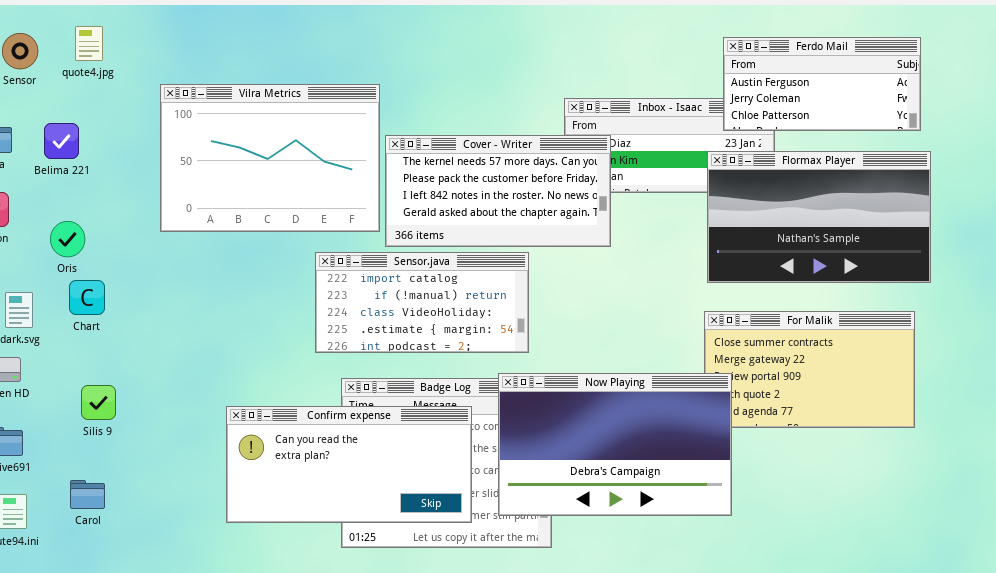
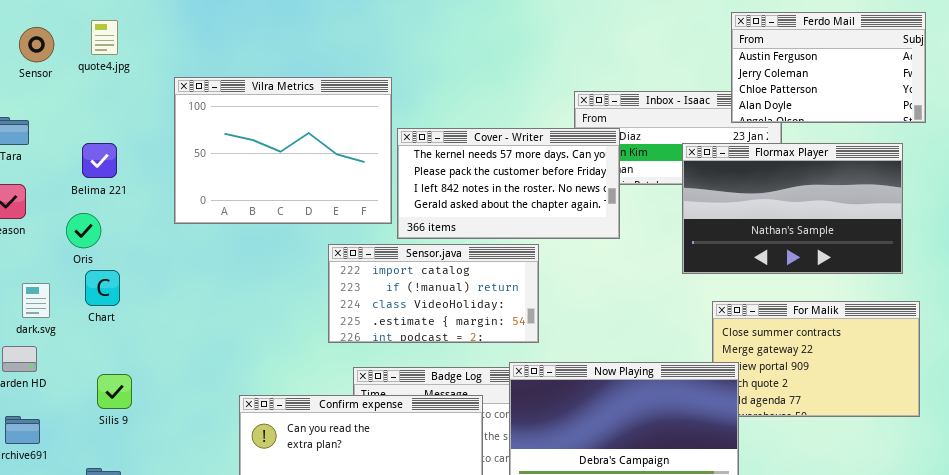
Ferdo Mail: [723,37,921,131] -> [731,12,926,123], resized
Belima 221: [44,123,79,159] -> [82,143,117,178], moved
Flormax Player: [707,151,931,283] -> [682,143,903,274], moved

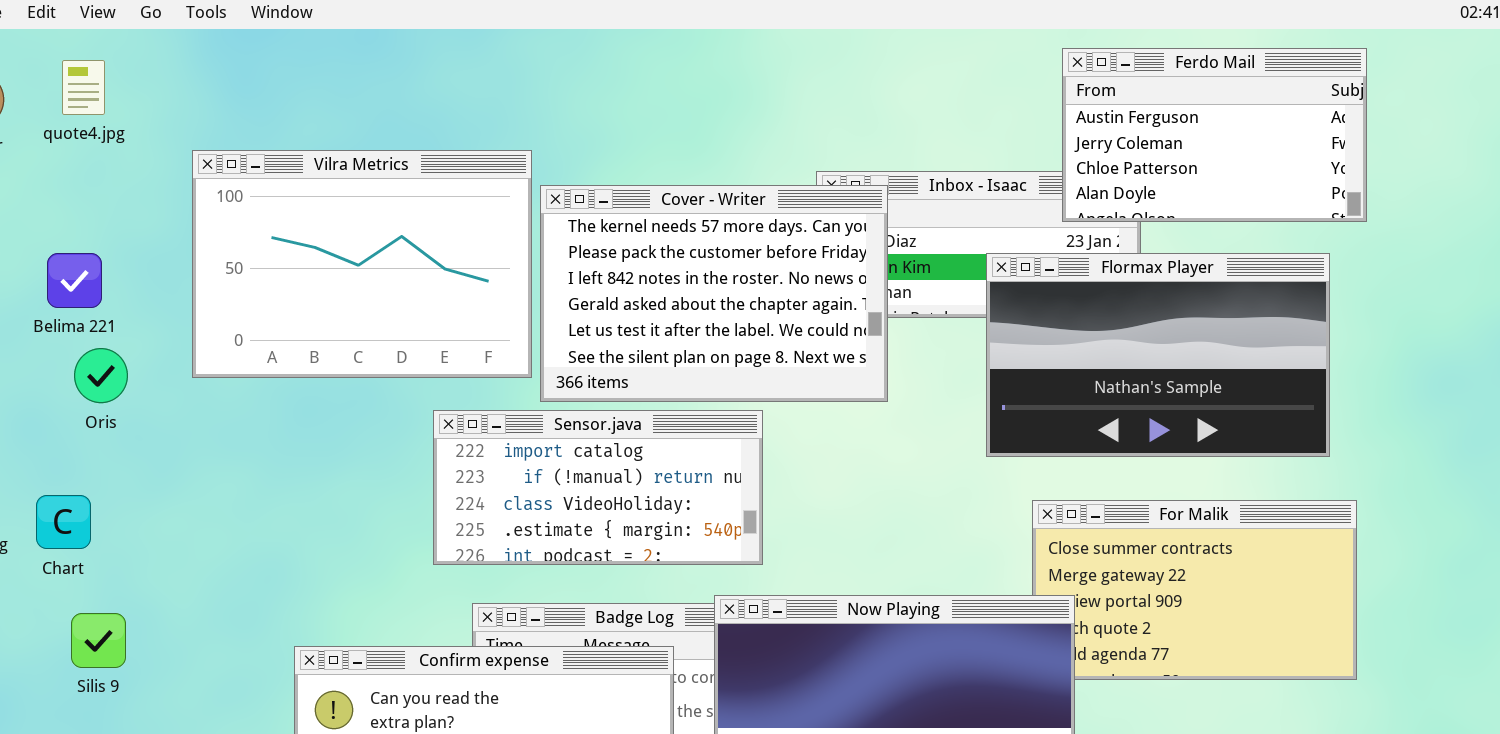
Cover - Writer: [397,128,620,239] -> [540,185,888,402], resized
Oris: [66,213,101,248] -> [74,348,128,403], moved
Chart: [85,270,120,306] -> [36,495,91,549], moved

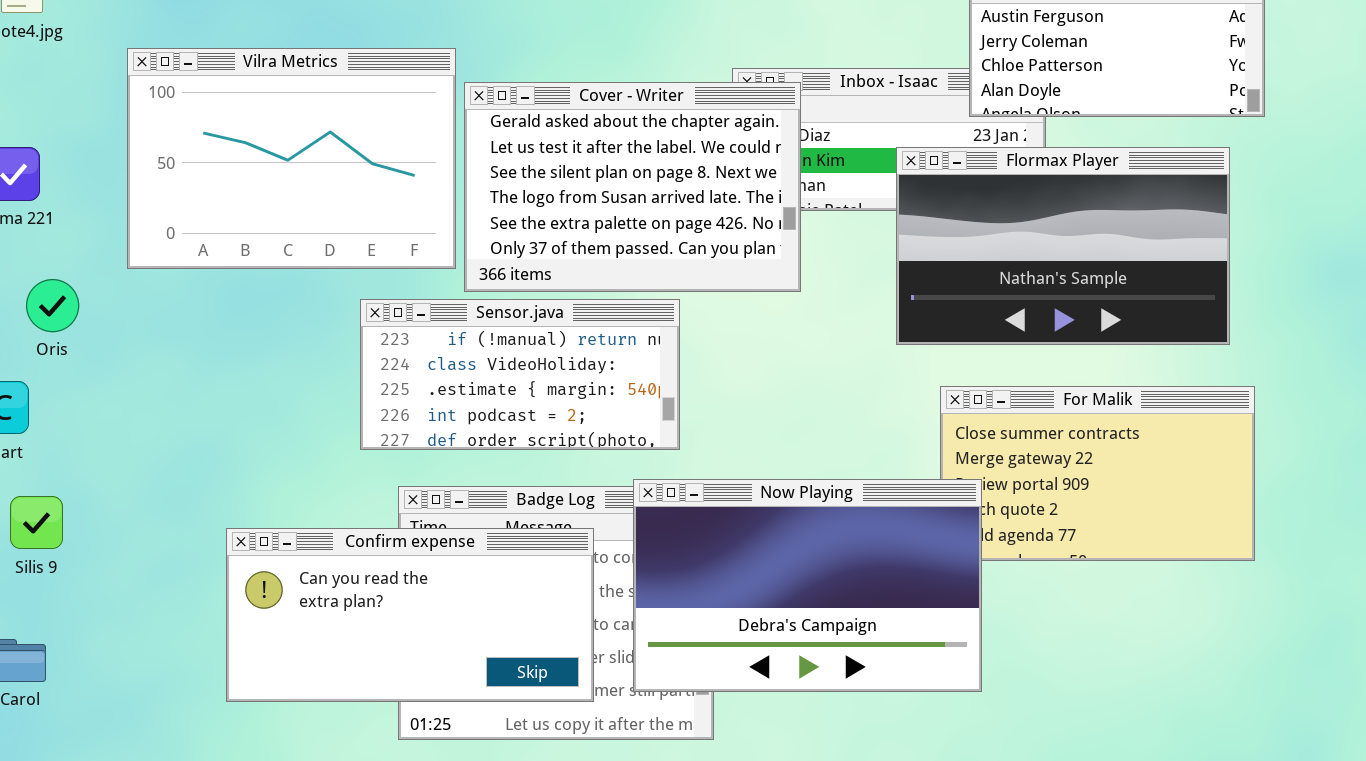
Cover - Writer: [540,185,888,402] -> [464,82,801,292], scrolled down 3 rows
Oris: [74,348,128,403] -> [26,279,79,332], moved
Sensor.java: [433,410,763,565] -> [360,299,680,450], scrolled down 1 row

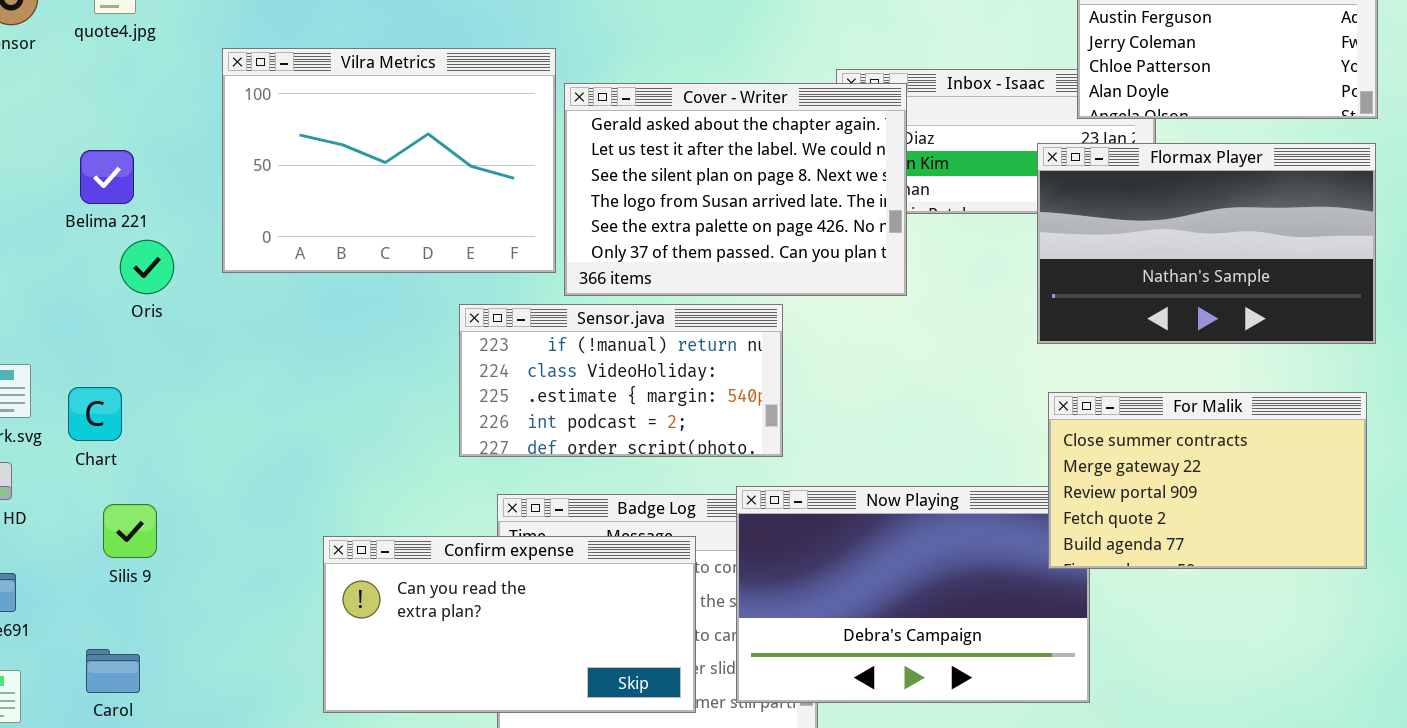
Flormax Player: [896,147,1230,345] -> [1037,143,1376,344], moved
Oris: [26,279,79,332] -> [120,240,174,294], moved
For Malik: [940,386,1255,561] -> [1048,392,1367,569], raised

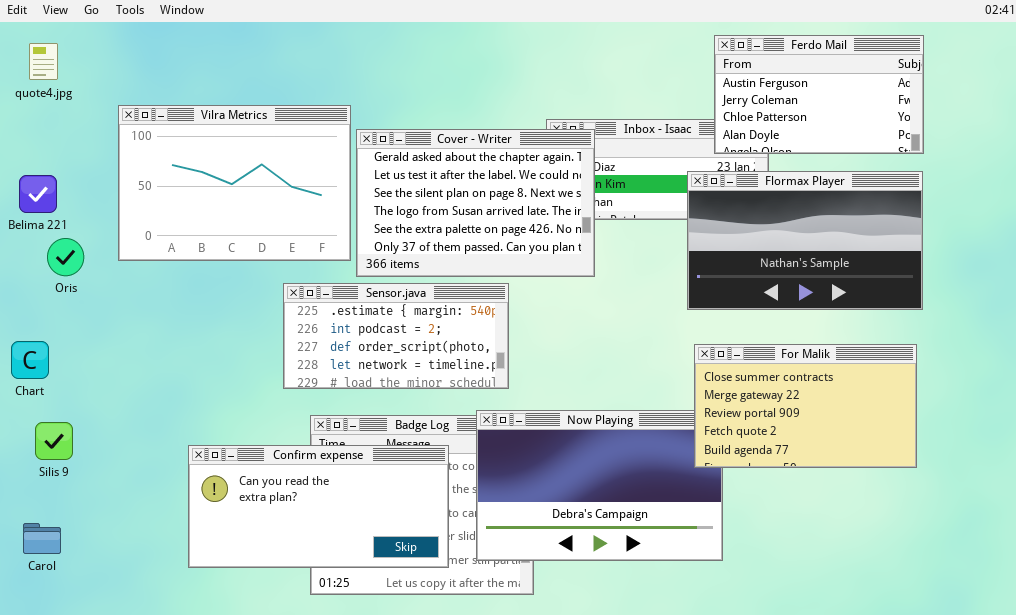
Sensor.java: [459,304,783,457] -> [283,283,509,389], scrolled down 2 rows

